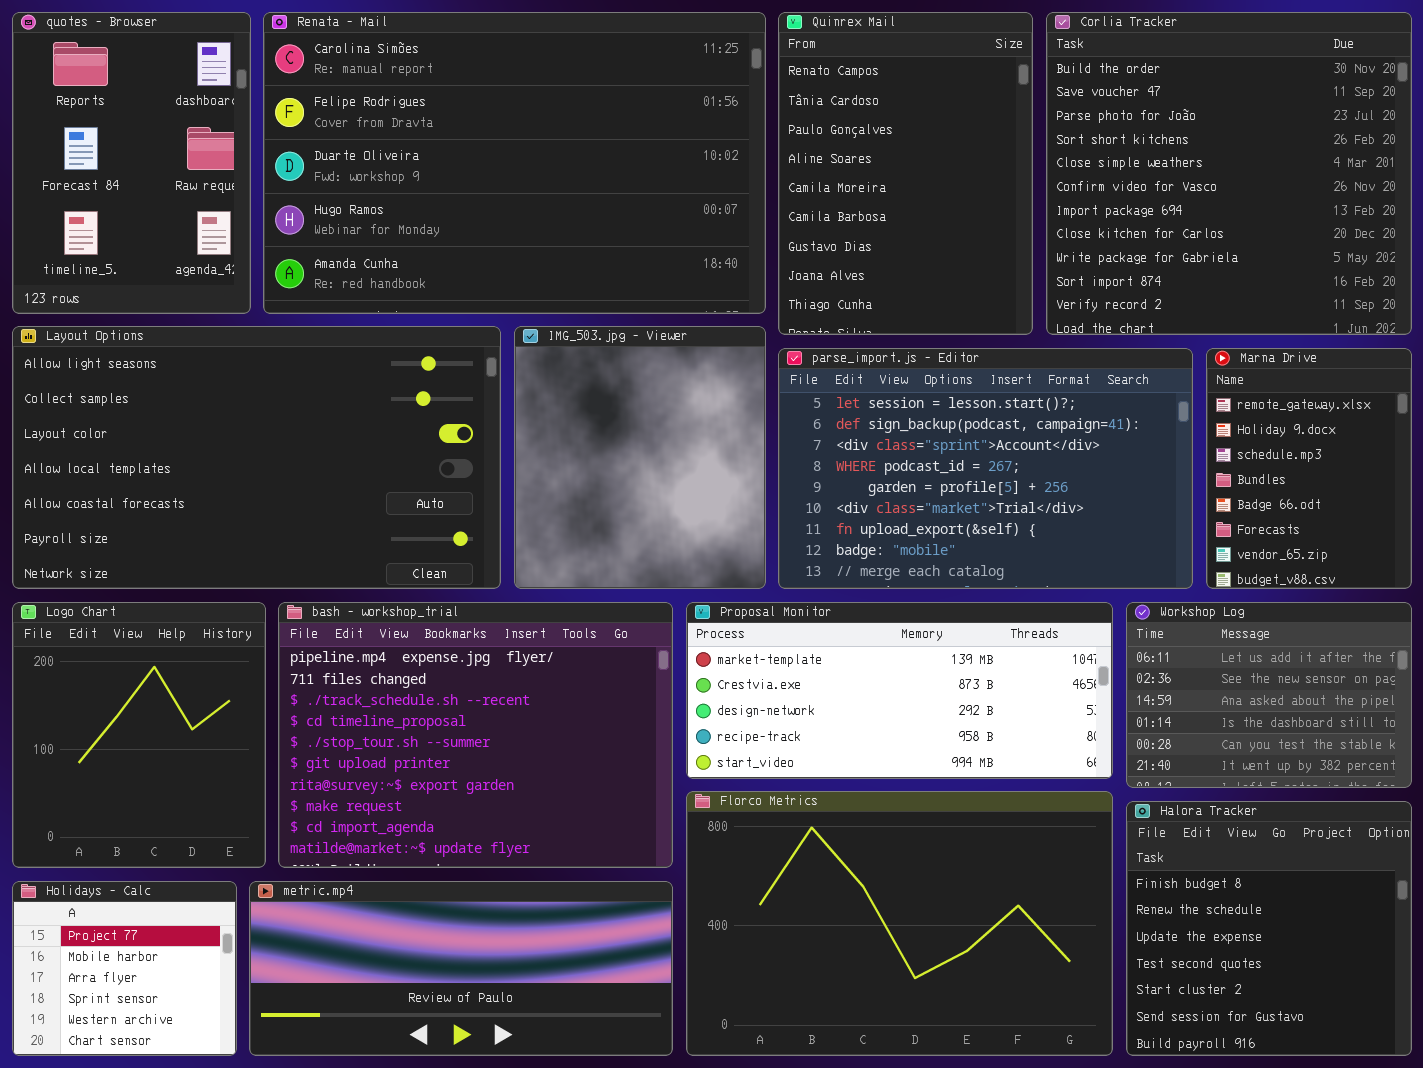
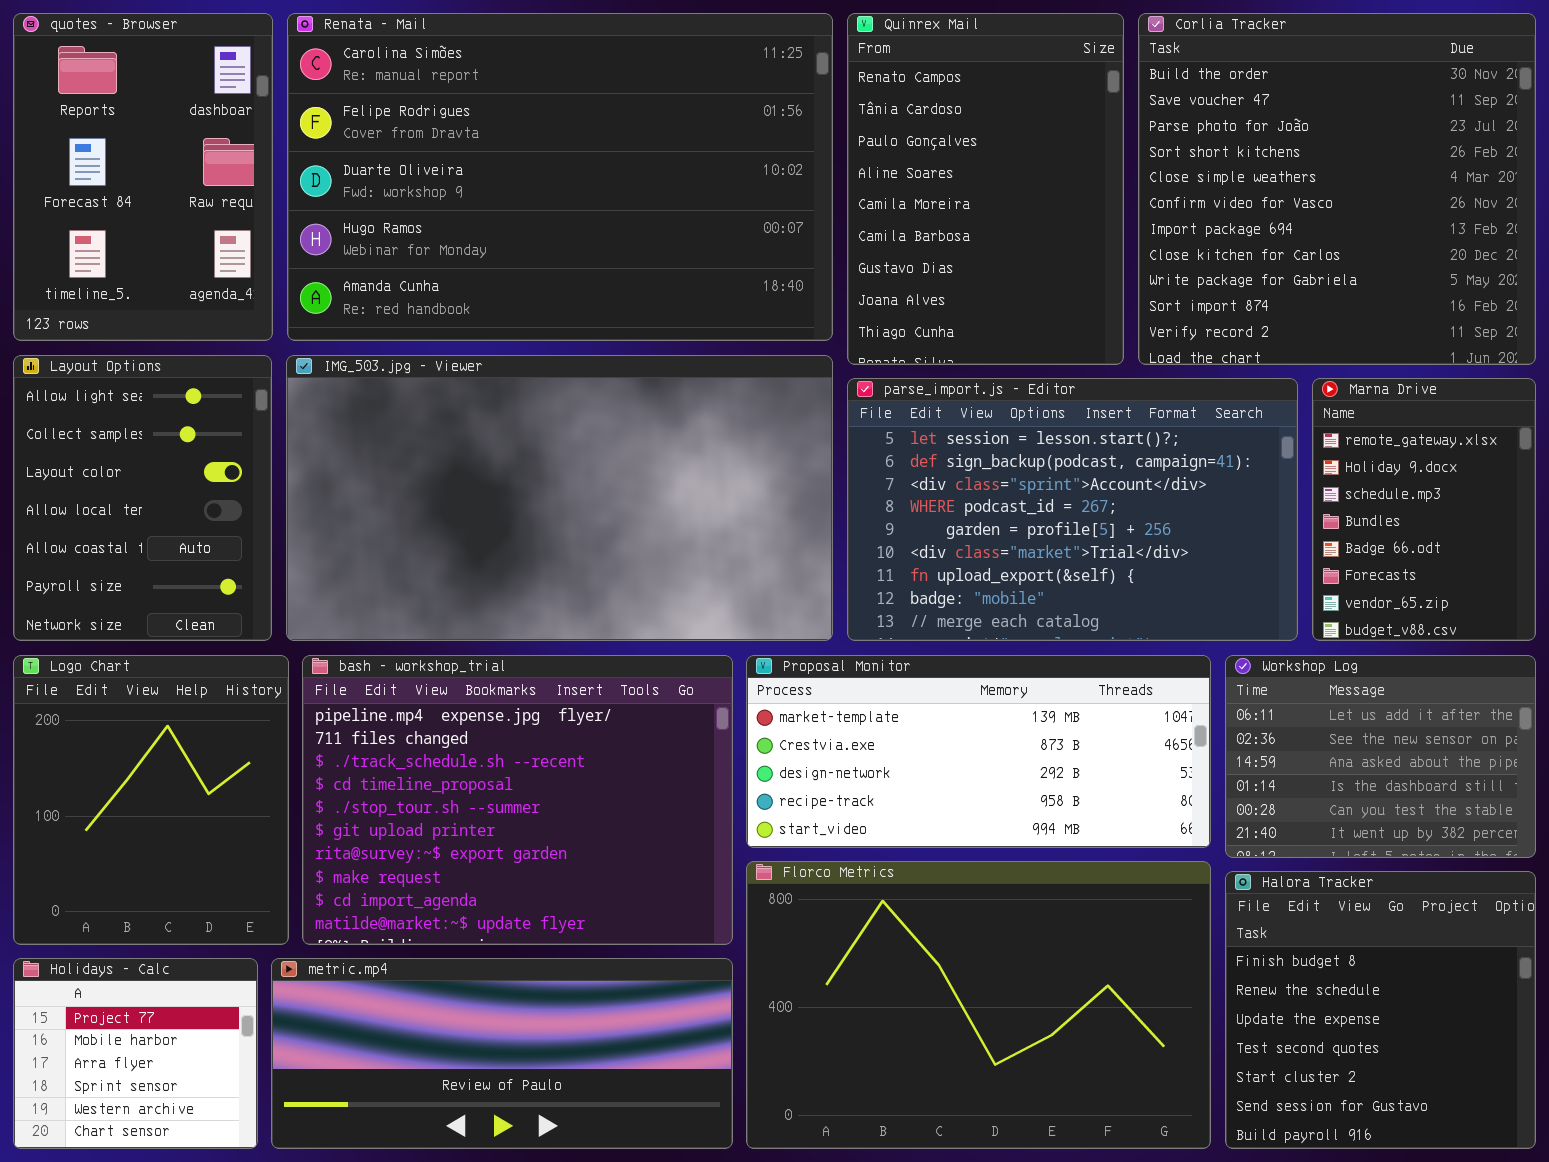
Layout Options: [12,326,501,589] -> [13,355,272,641], resized
IMG_503.jpg - Viewer: [514,326,766,589] -> [286,355,833,641], resized

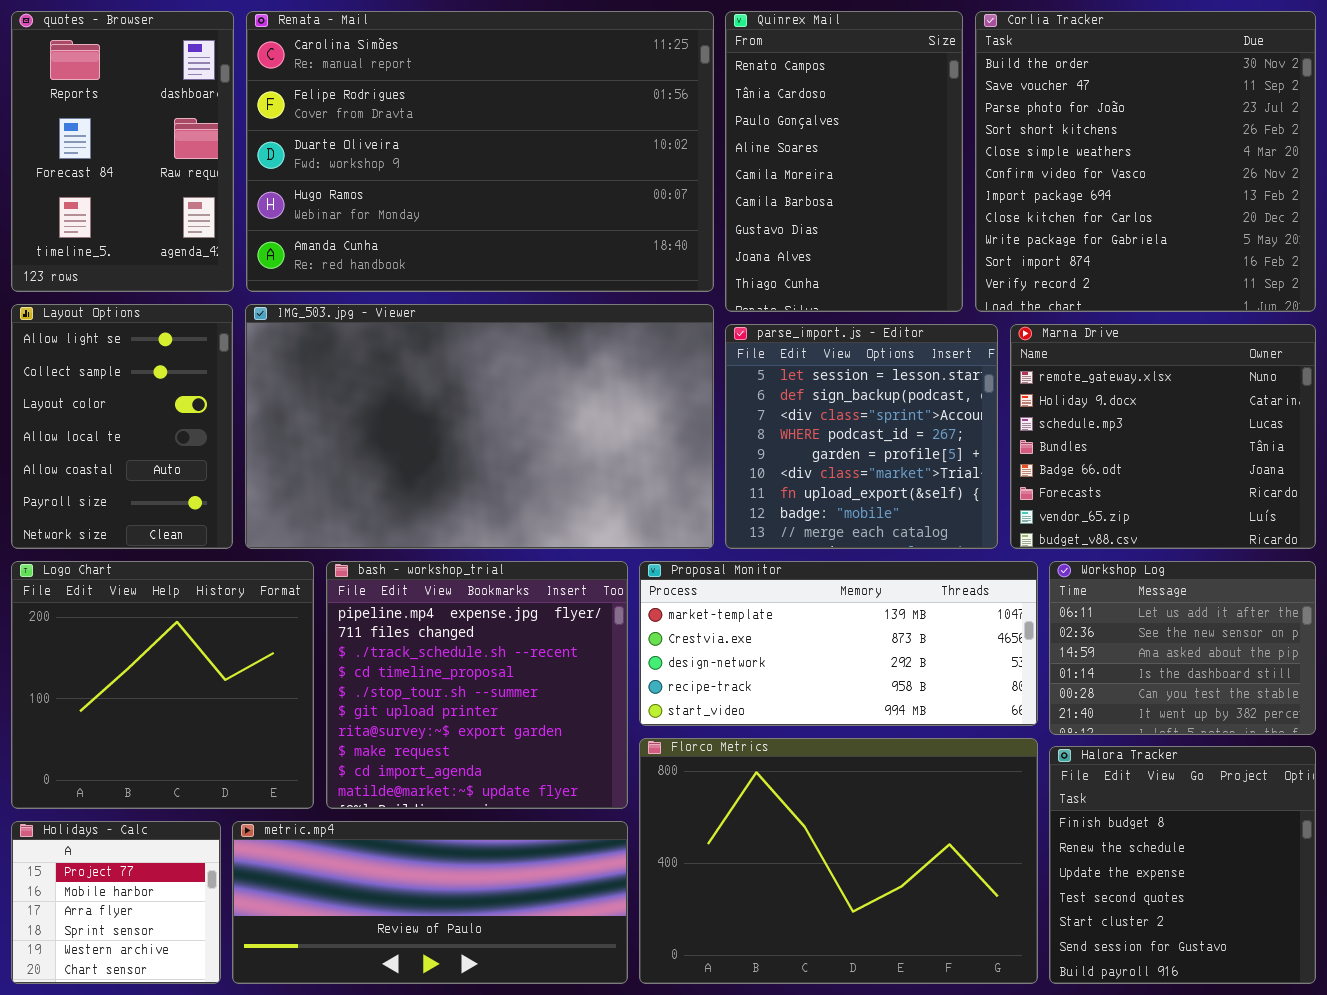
parse_import.js - Editor: [847,378,1298,641] -> [725,324,998,549], resized
Marna Drive: [1312,378,1536,641] -> [1010,324,1316,549], resized
Logo Chart: [13,655,289,945] -> [11,561,314,809], resized
bash - workshop_trial: [302,655,733,945] -> [326,561,628,809], resized

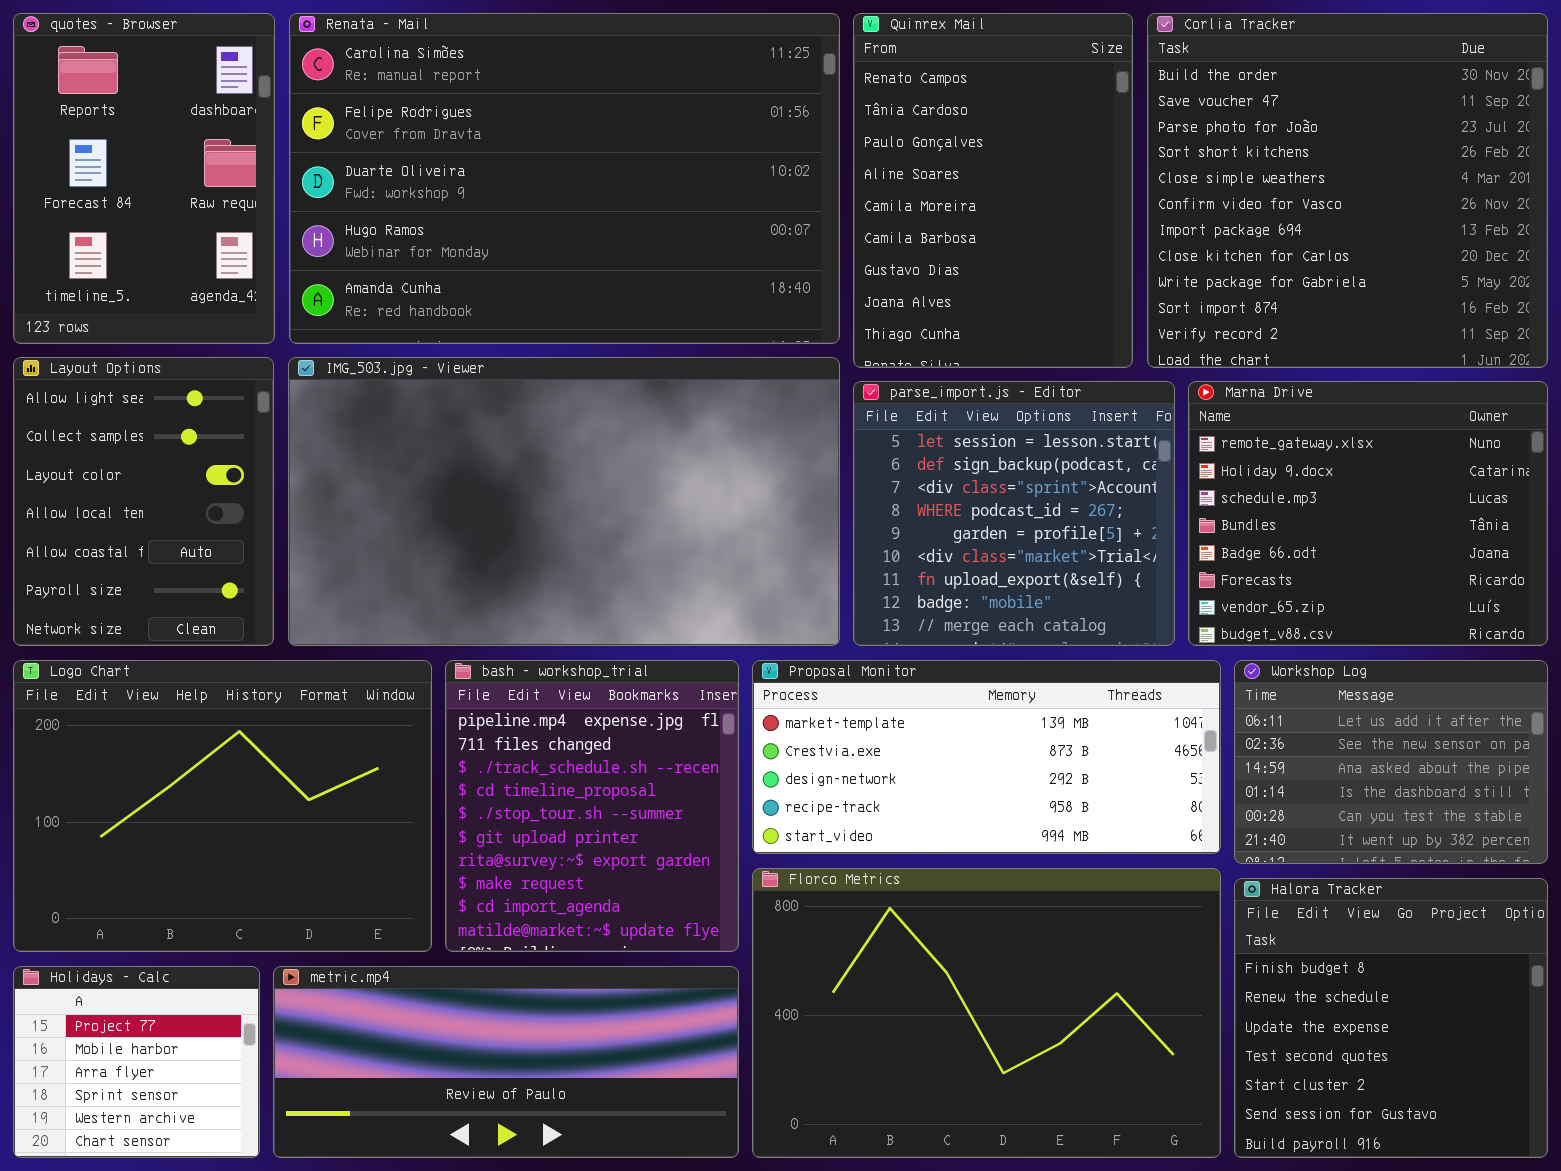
Logo Chart: [11,561,314,809] -> [13,660,432,952], resized
bash - workshop_trial: [326,561,628,809] -> [445,660,739,952], resized

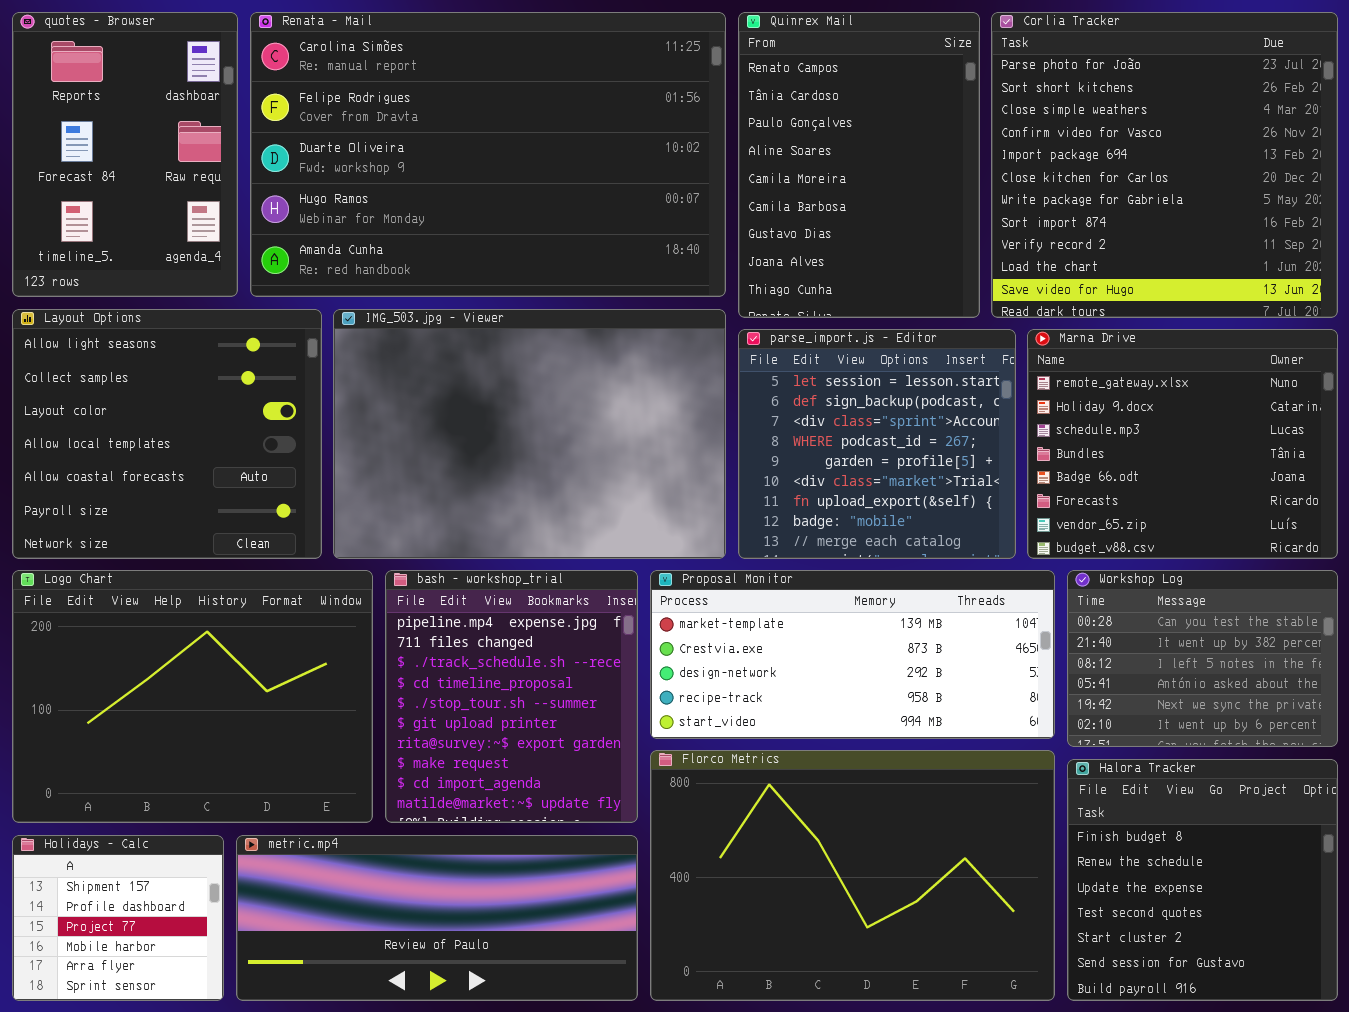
Corlia Tracker: [1147,13,1548,368] -> [991,12,1338,318], scrolled down 2 rows
Layout Options: [13,357,274,646] -> [12,309,322,559], resized
IMG_503.jpg - Viewer: [288,357,840,646] -> [333,309,726,559], resized
Workshop Log: [1234,660,1548,864] -> [1067,570,1338,747], scrolled down 4 rows
Holidays - Calc: [13,966,260,1158] -> [12,835,224,1001], scrolled up 2 rows

